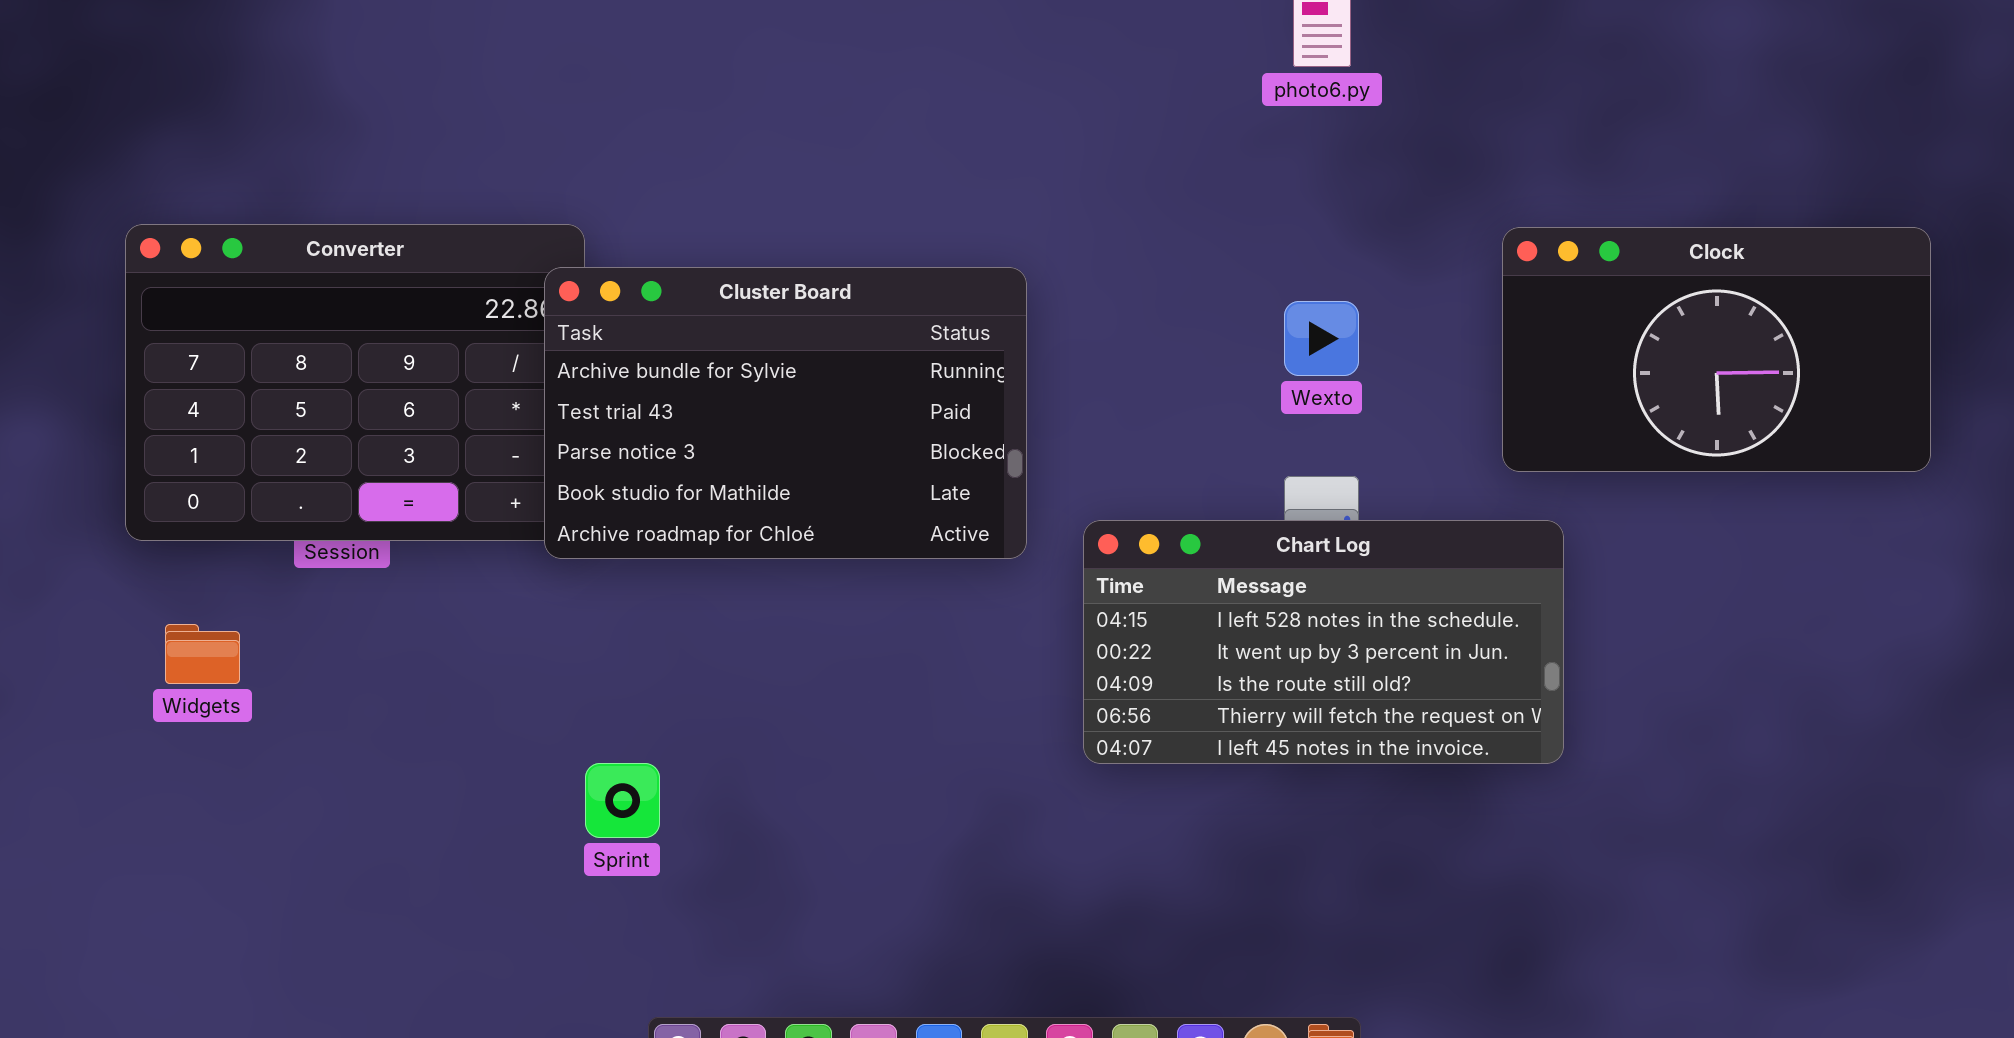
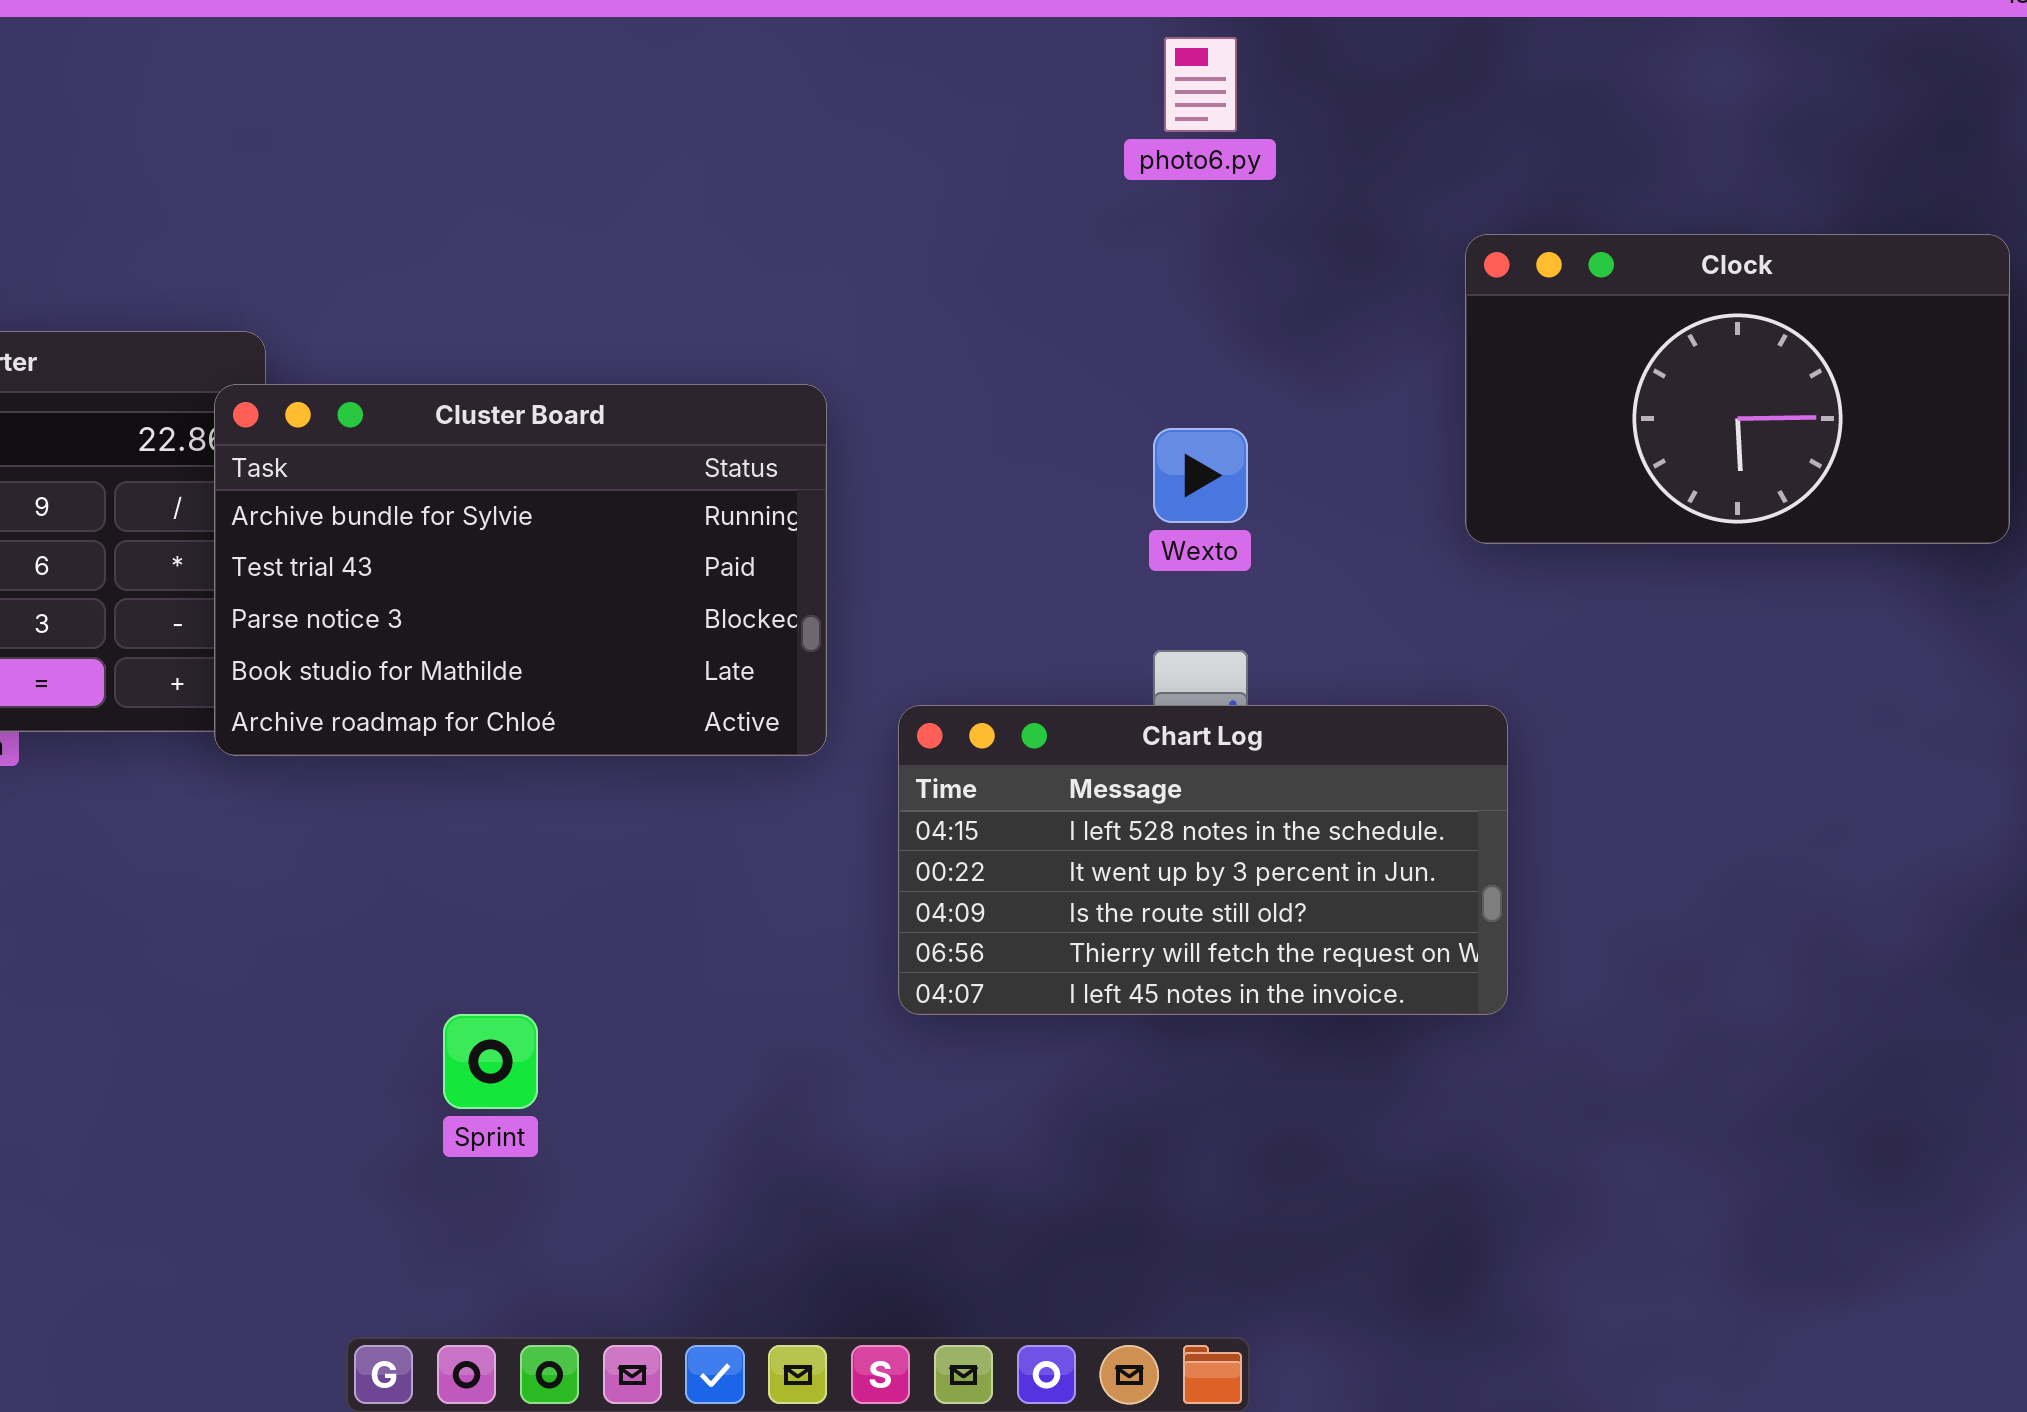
Clock: [1502,227,1931,472] -> [1465,234,2010,544], moved
Sprint: [585,763,660,838] -> [443,1014,538,1109], moved

